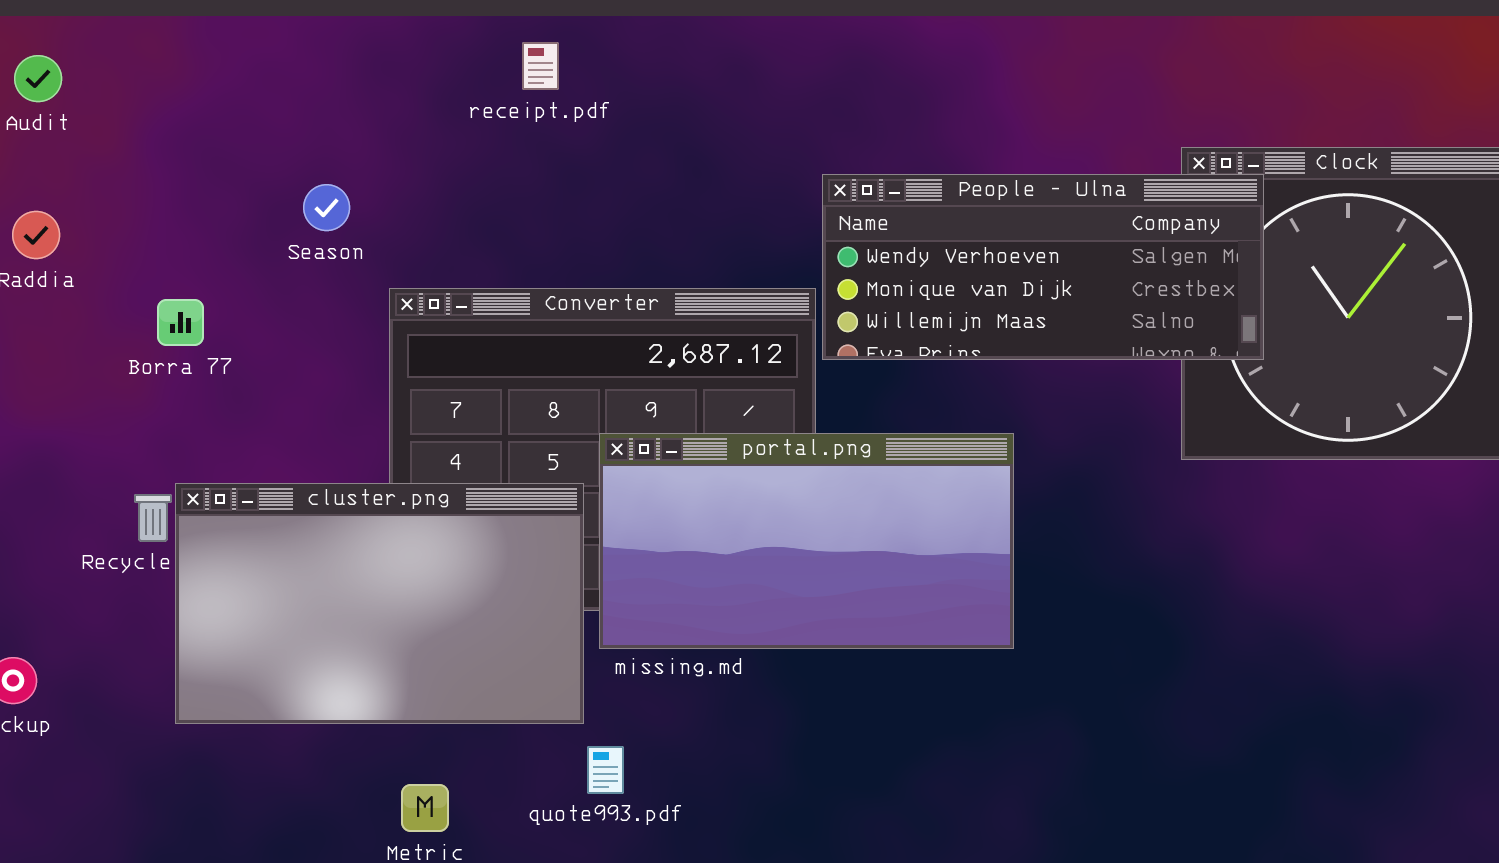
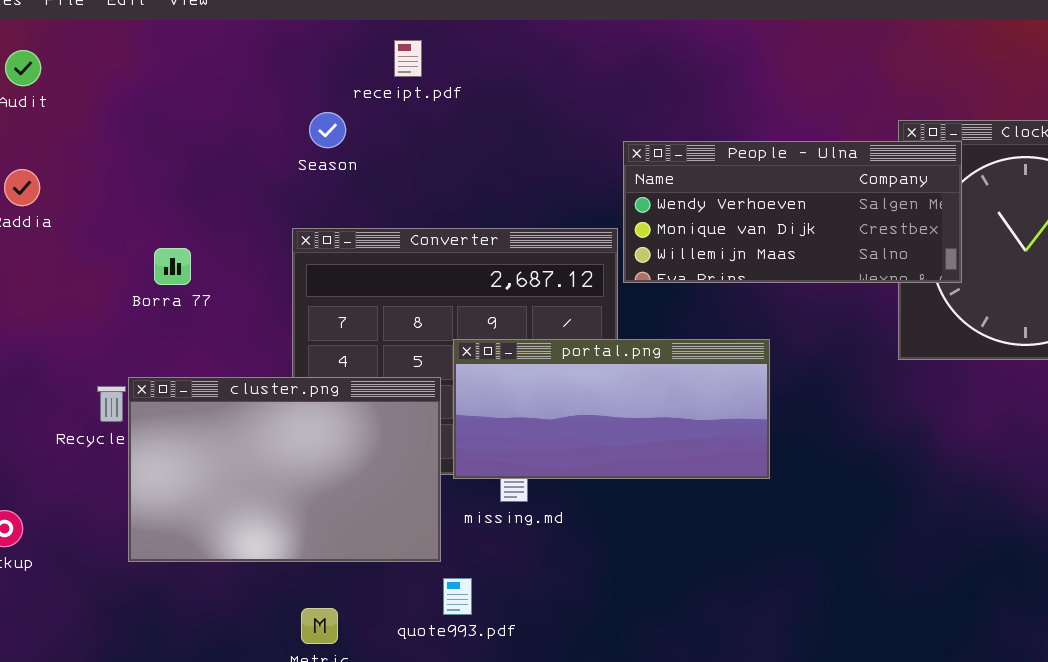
Season: [303,184,350,231] -> [309,112,346,148], moved
Borra 77: [157,299,204,346] -> [154,248,191,285], moved
portal.png: [599,433,1014,649] -> [453,339,770,479], resized

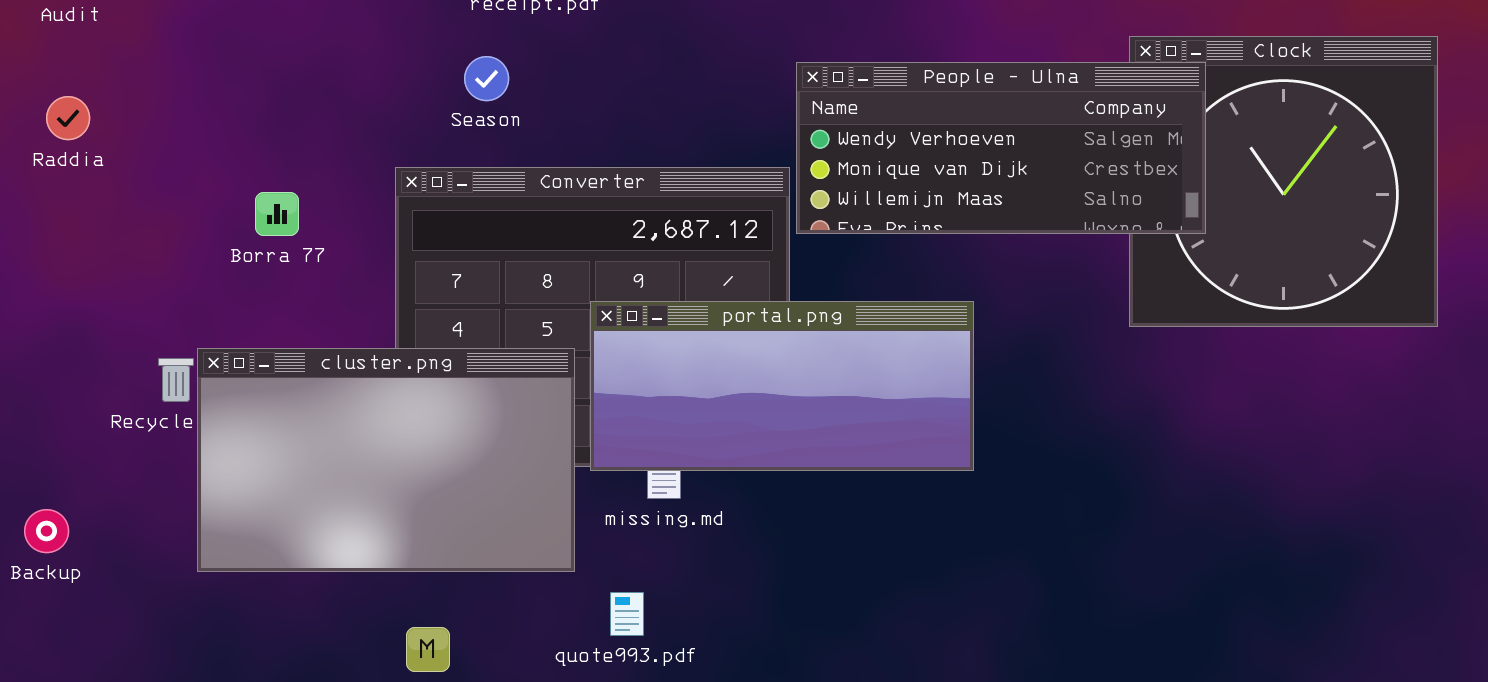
Season: [309,112,346,148] -> [464,56,509,101], moved
Borra 77: [154,248,191,285] -> [255,192,299,236], moved
quote993.pdf: [443,578,472,615] -> [610,592,644,636], moved

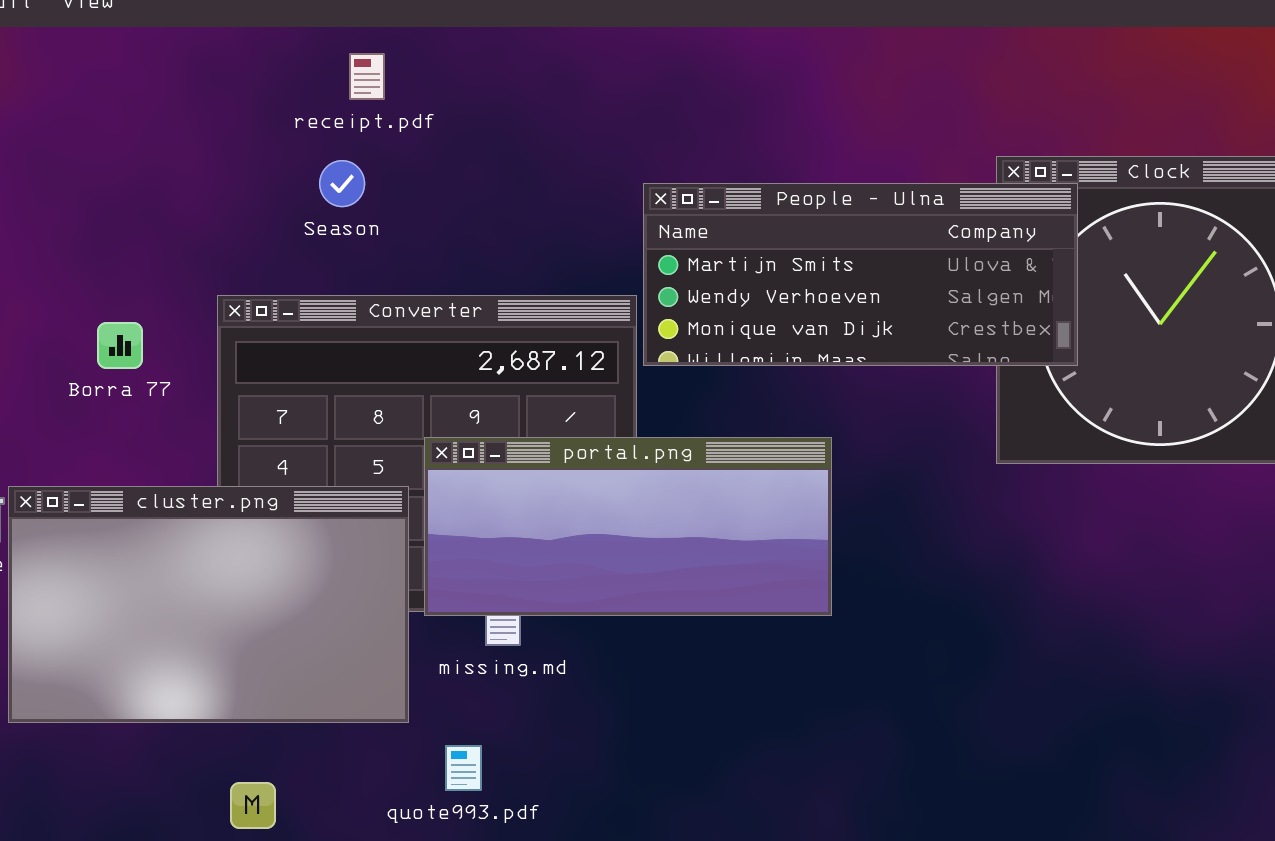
Season: [464,56,509,101] -> [319,160,365,207], moved
People - Ulna: [796,62,1206,234] -> [643,183,1078,366], scrolled up 1 row
Borra 77: [255,192,299,236] -> [97,322,143,369], moved

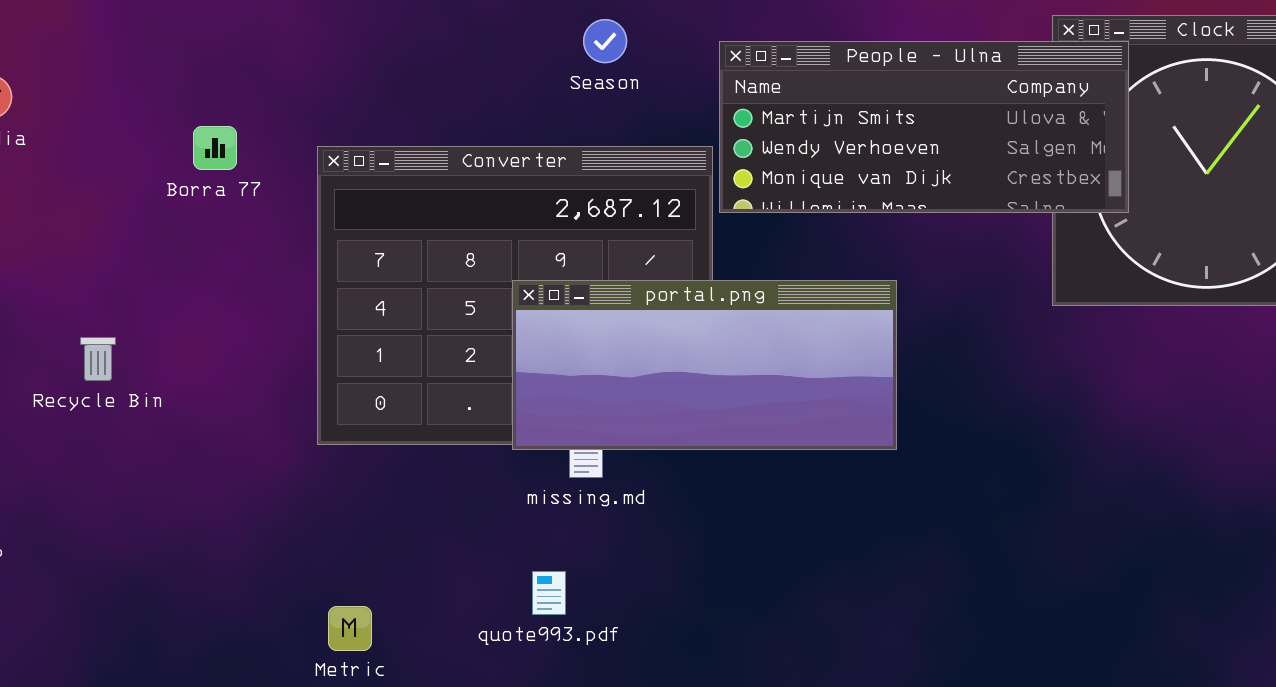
Season: [319,160,365,207] -> [583,19,627,63], moved
Borra 77: [97,322,143,369] -> [193,126,237,170], moved
cluster.png: [8,486,409,723] -> none, closed

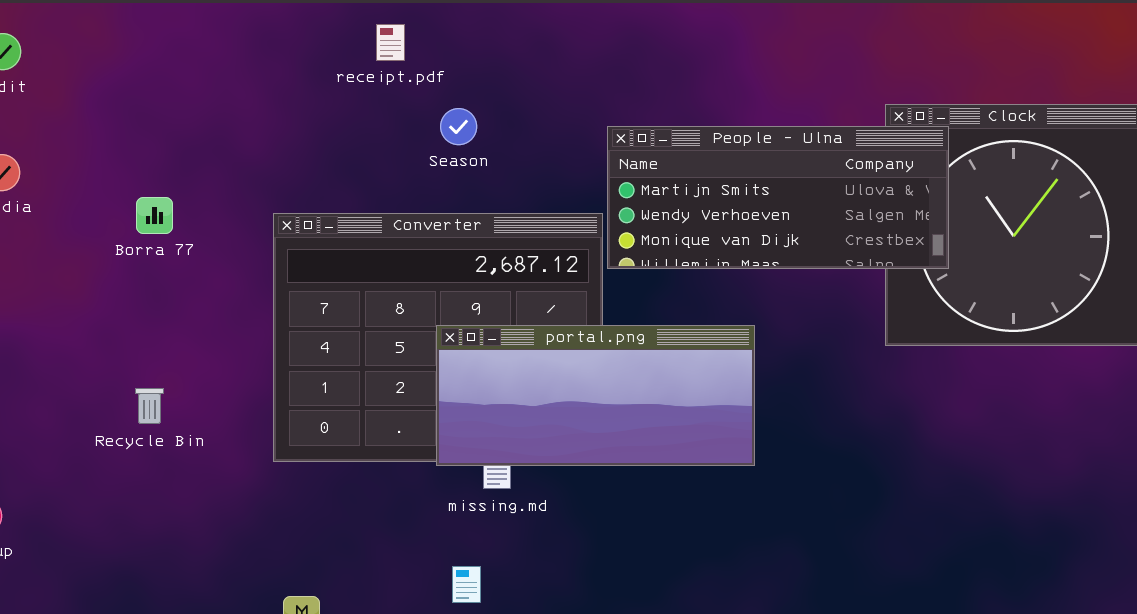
Season: [583,19,627,63] -> [440,108,477,145], moved
Borra 77: [193,126,237,170] -> [136,197,173,234], moved
Recycle Bin: [80,337,116,381] -> [135,388,164,424], moved

